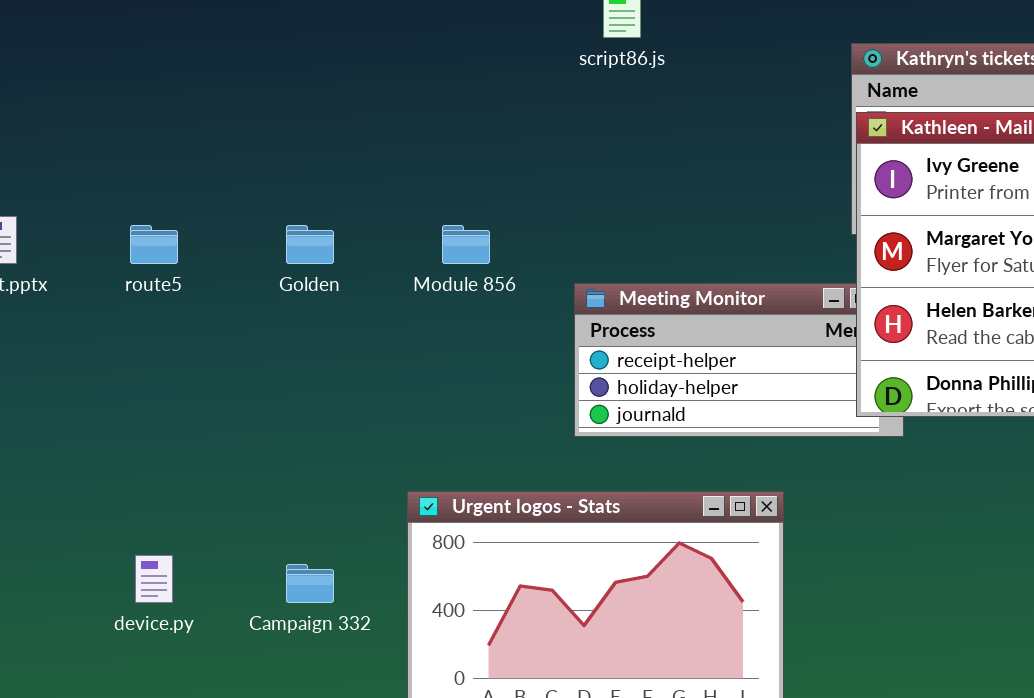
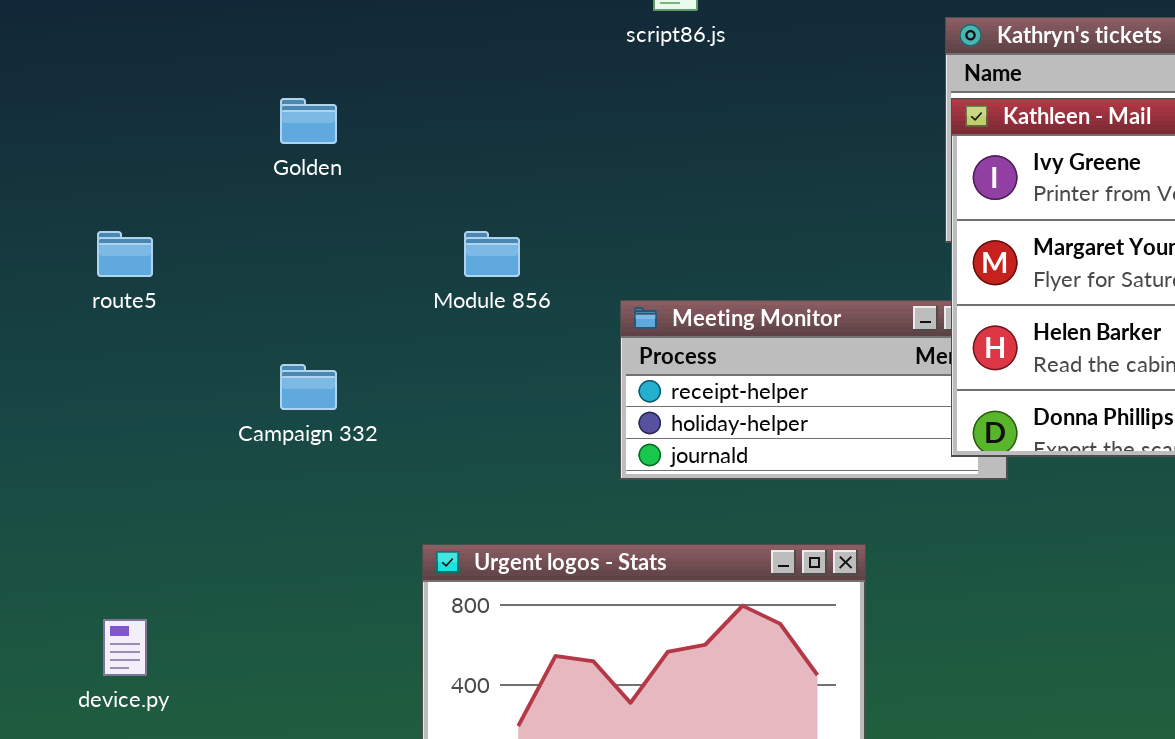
Golden: [286,225,334,264] -> [280,98,337,144], moved
Campaign 332: [286,564,334,603] -> [280,364,337,410], moved

